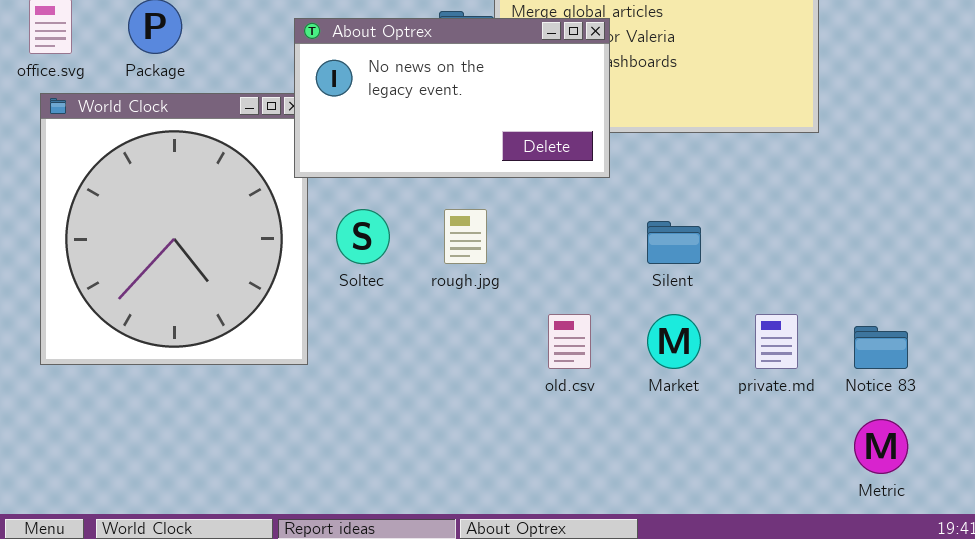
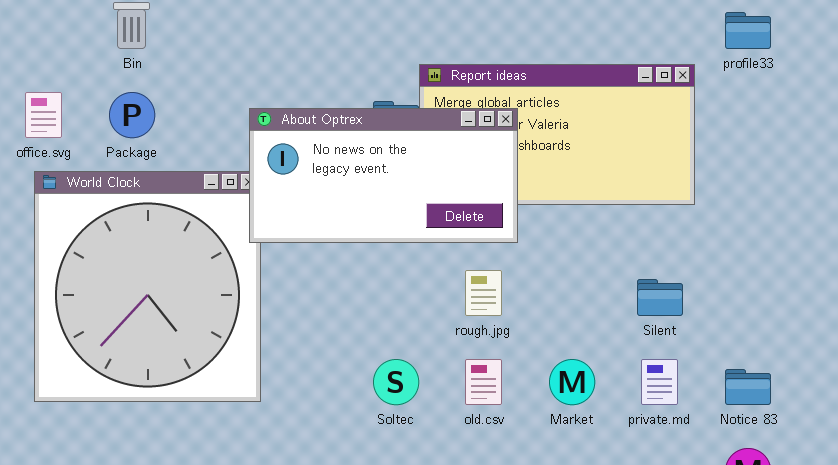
Soltec: [336,209,390,264] -> [373,359,419,405], moved
rough.jpg: [444,209,487,264] -> [465,270,502,316], moved
Silent: [647,221,701,264] -> [637,279,683,316], moved

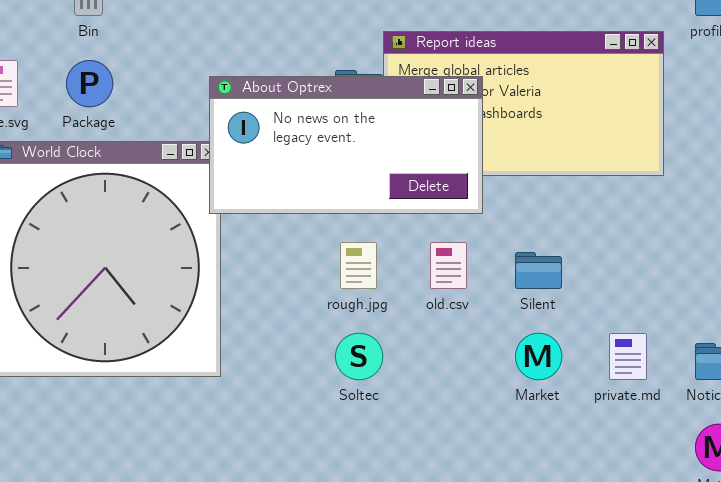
rough.jpg: [465,270,502,316] -> [340,242,377,289], moved
Silent: [637,279,683,316] -> [515,252,562,289], moved
old.csv: [465,359,502,405] -> [430,242,467,289], moved

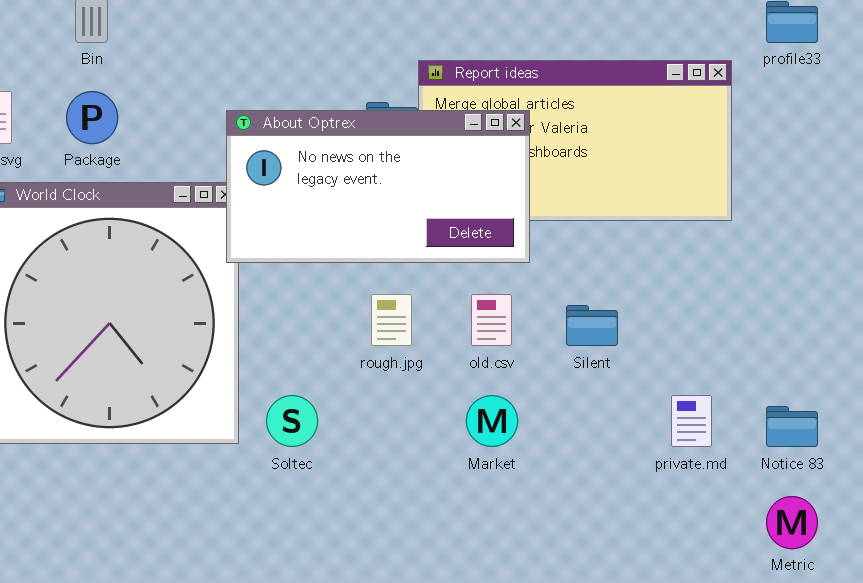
Soltec: [335,333,383,380] -> [266,395,318,447], moved
Market: [515,333,562,380] -> [466,395,518,447], moved

